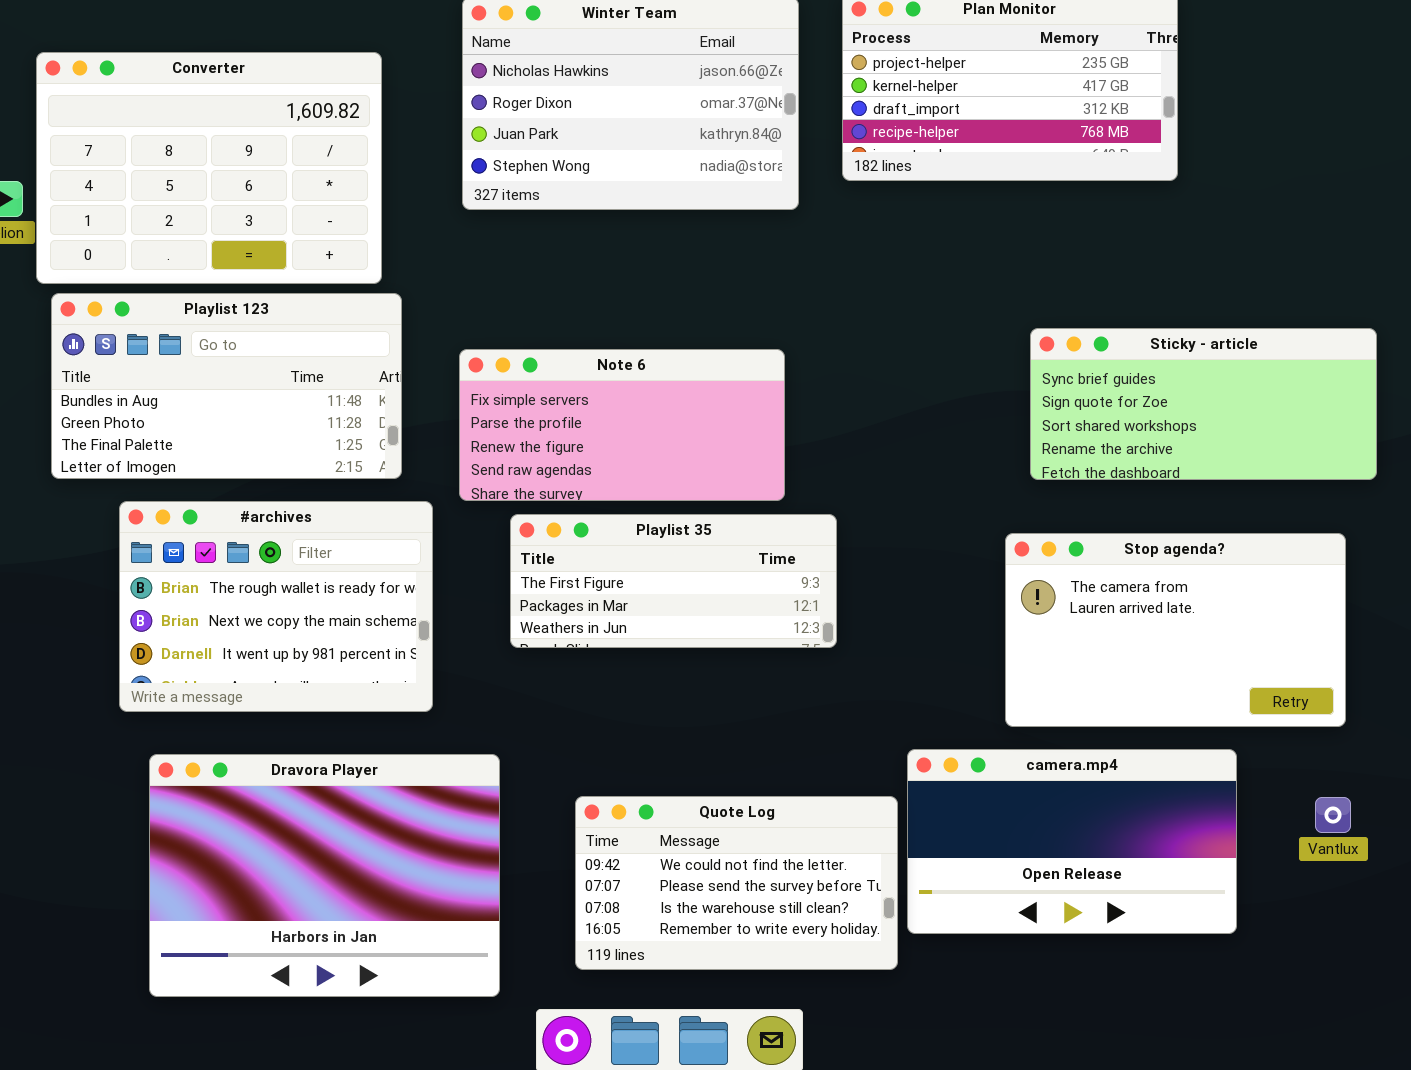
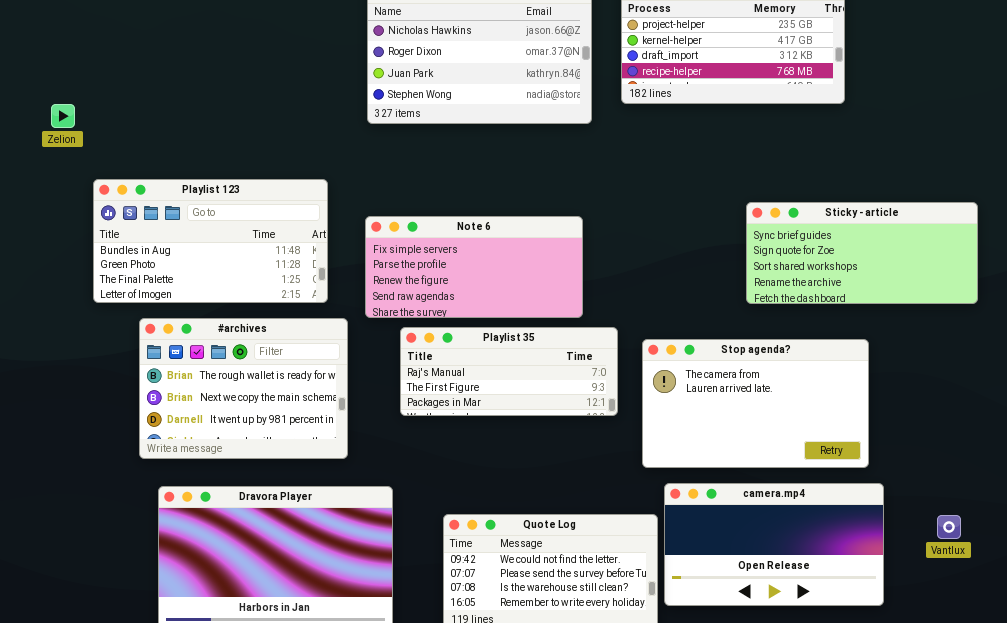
Converter: [36,52,382,284] -> none, closed
Playlist 35: [510,514,837,648] -> [400,327,618,416], scrolled up 1 row
Stop agenda?: [1005,533,1346,727] -> [642,339,869,468], moved

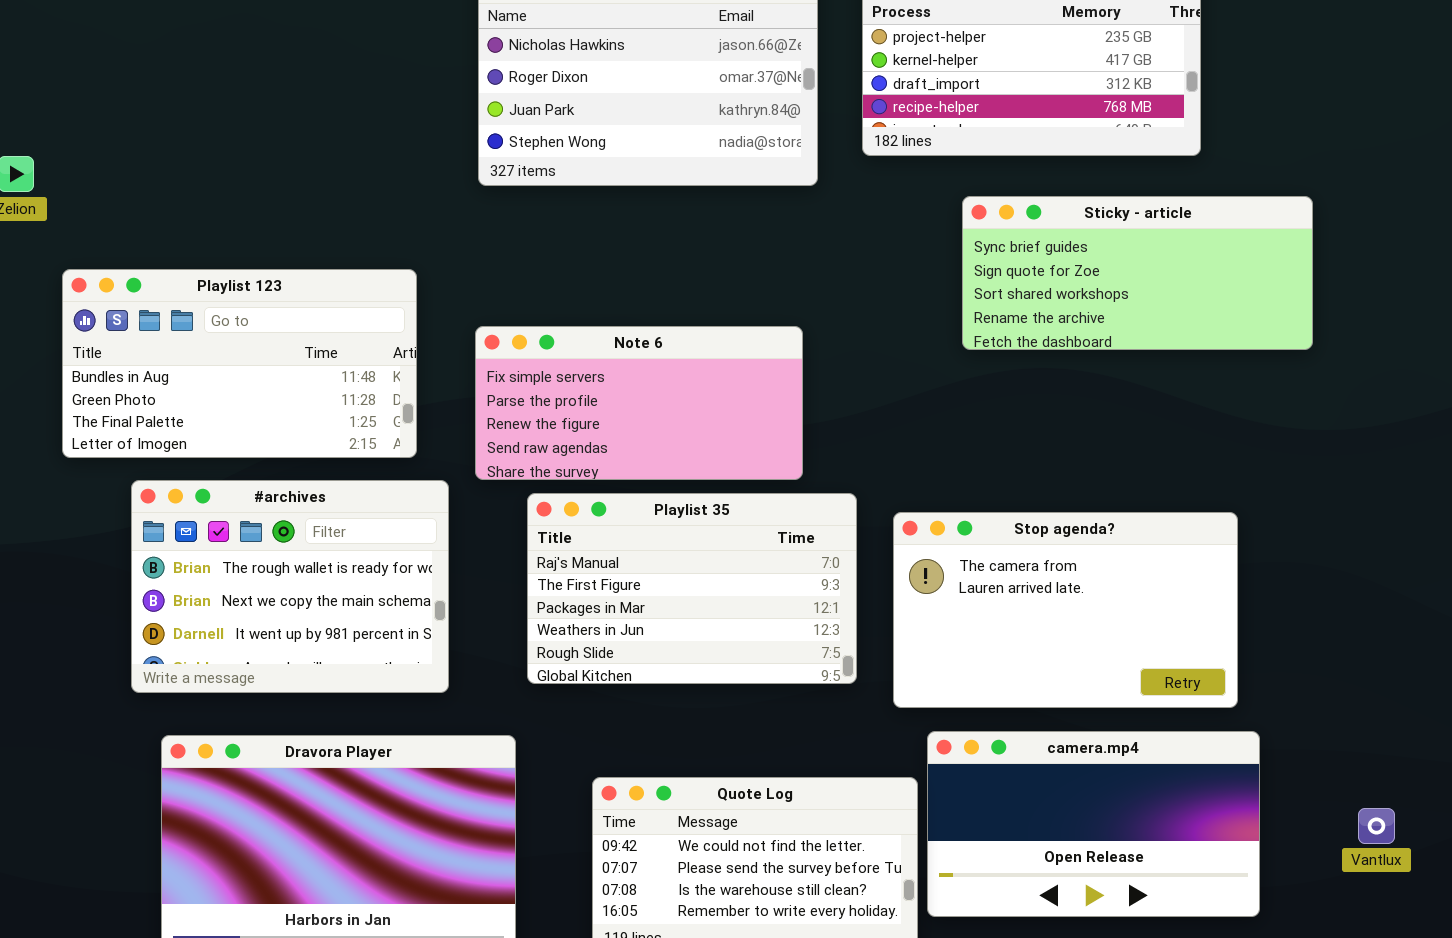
Sticky - article: [746,202,978,304] -> [962,196,1313,350], moved
Playlist 35: [400,327,618,416] -> [527,493,857,684], resized
Vantlux: [937,515,961,539] -> [1358,808,1395,844], moved

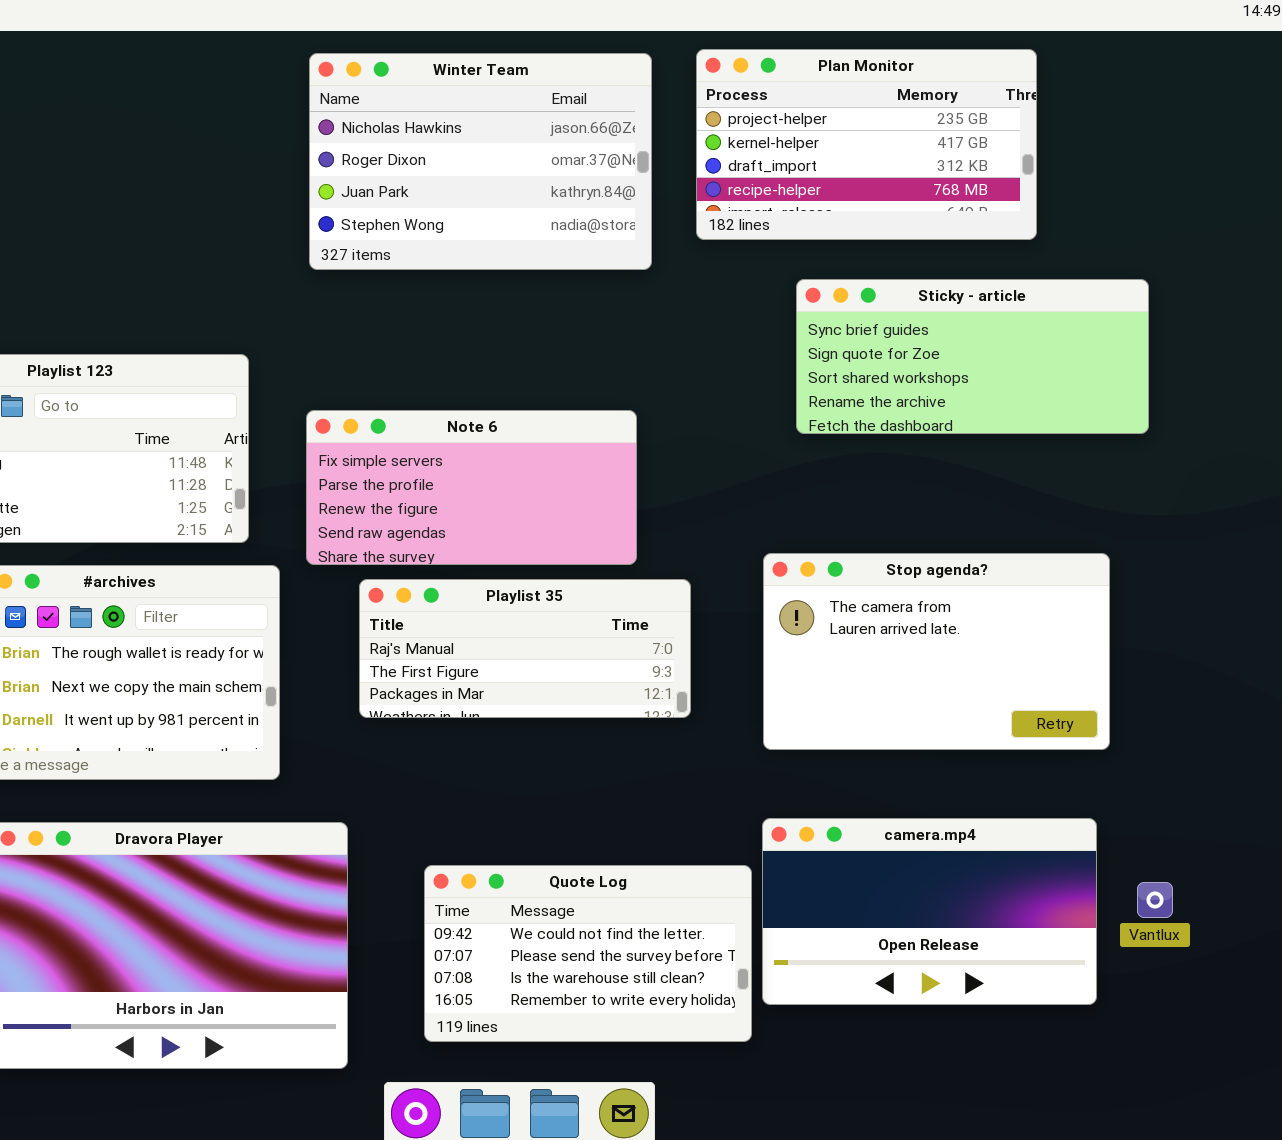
Playlist 35: [527,493,857,684] -> [359,579,691,718], resized
Stop agenda?: [893,512,1238,708] -> [763,553,1110,750], moved
Vantlux: [1358,808,1395,844] -> [1137,882,1173,918], moved

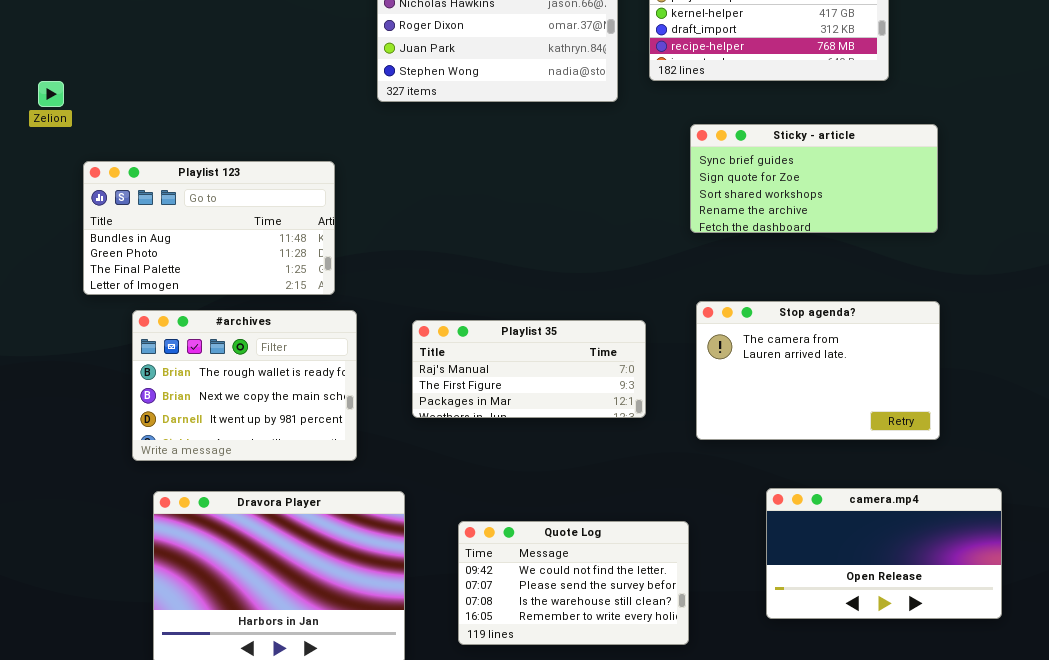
Sticky - article: [796,279,1149,434] -> [690,124,938,233], moved
Note 6: [306,410,637,565] -> none, closed
camera.mp4: [762,818,1097,1005] -> [766,488,1002,619], moved

